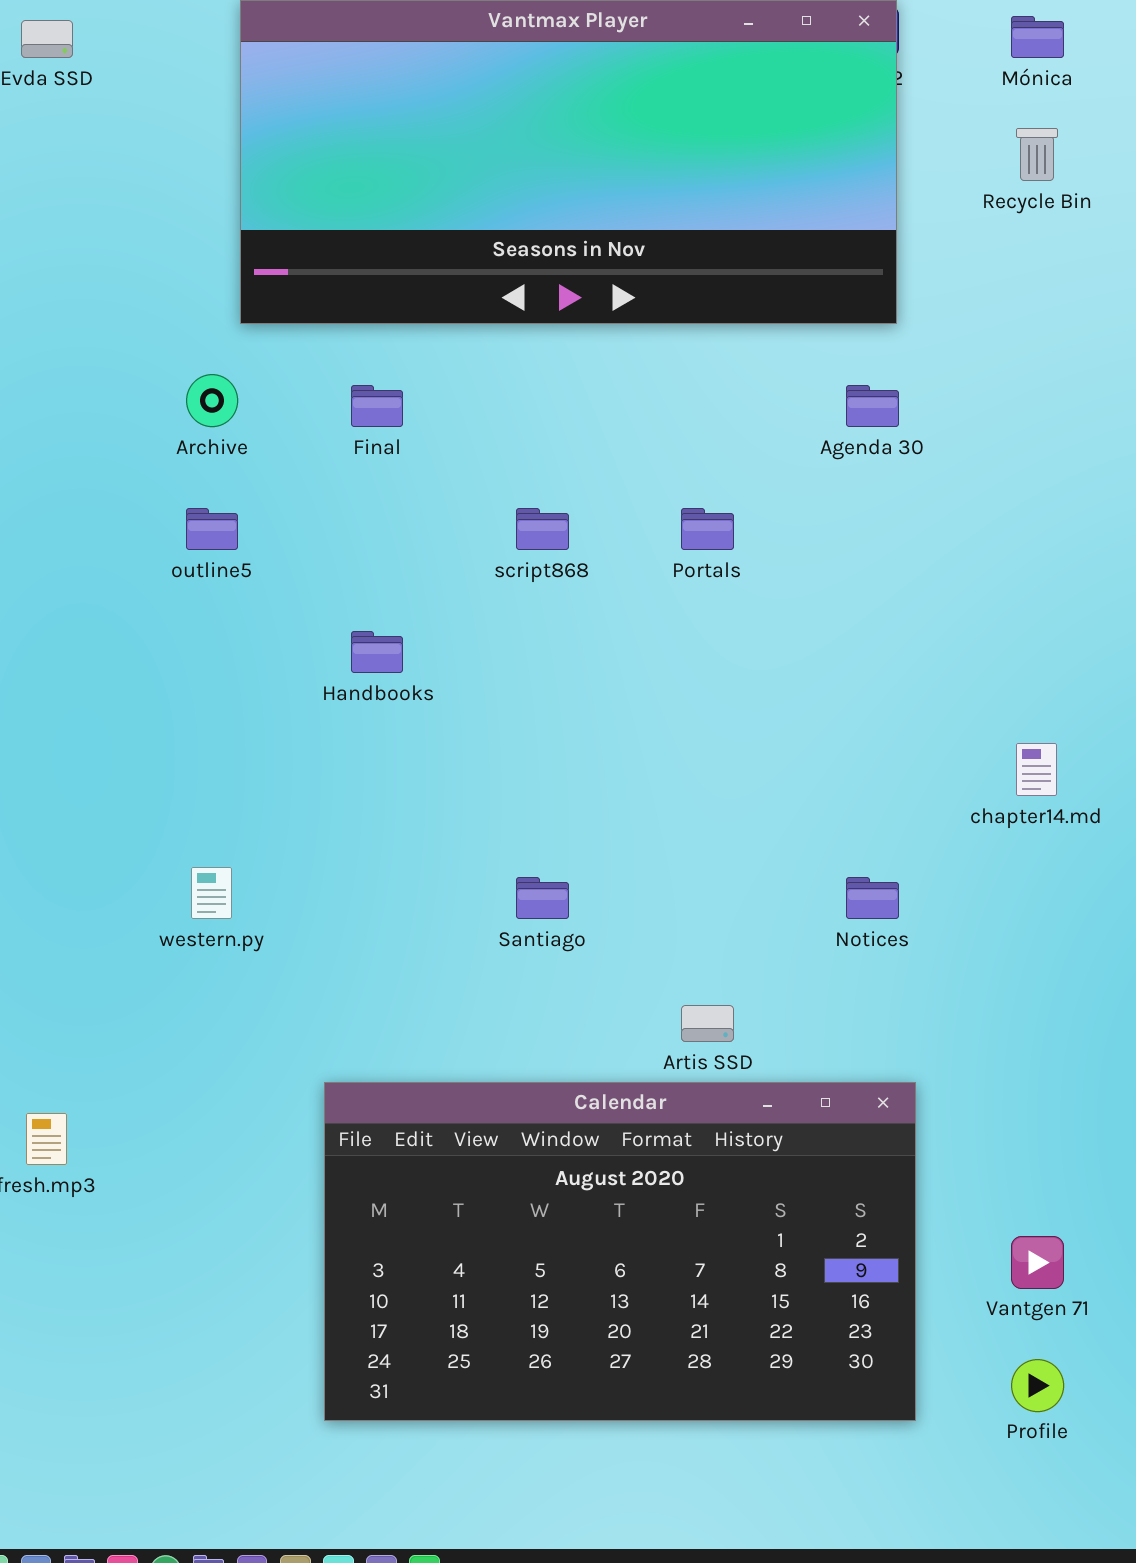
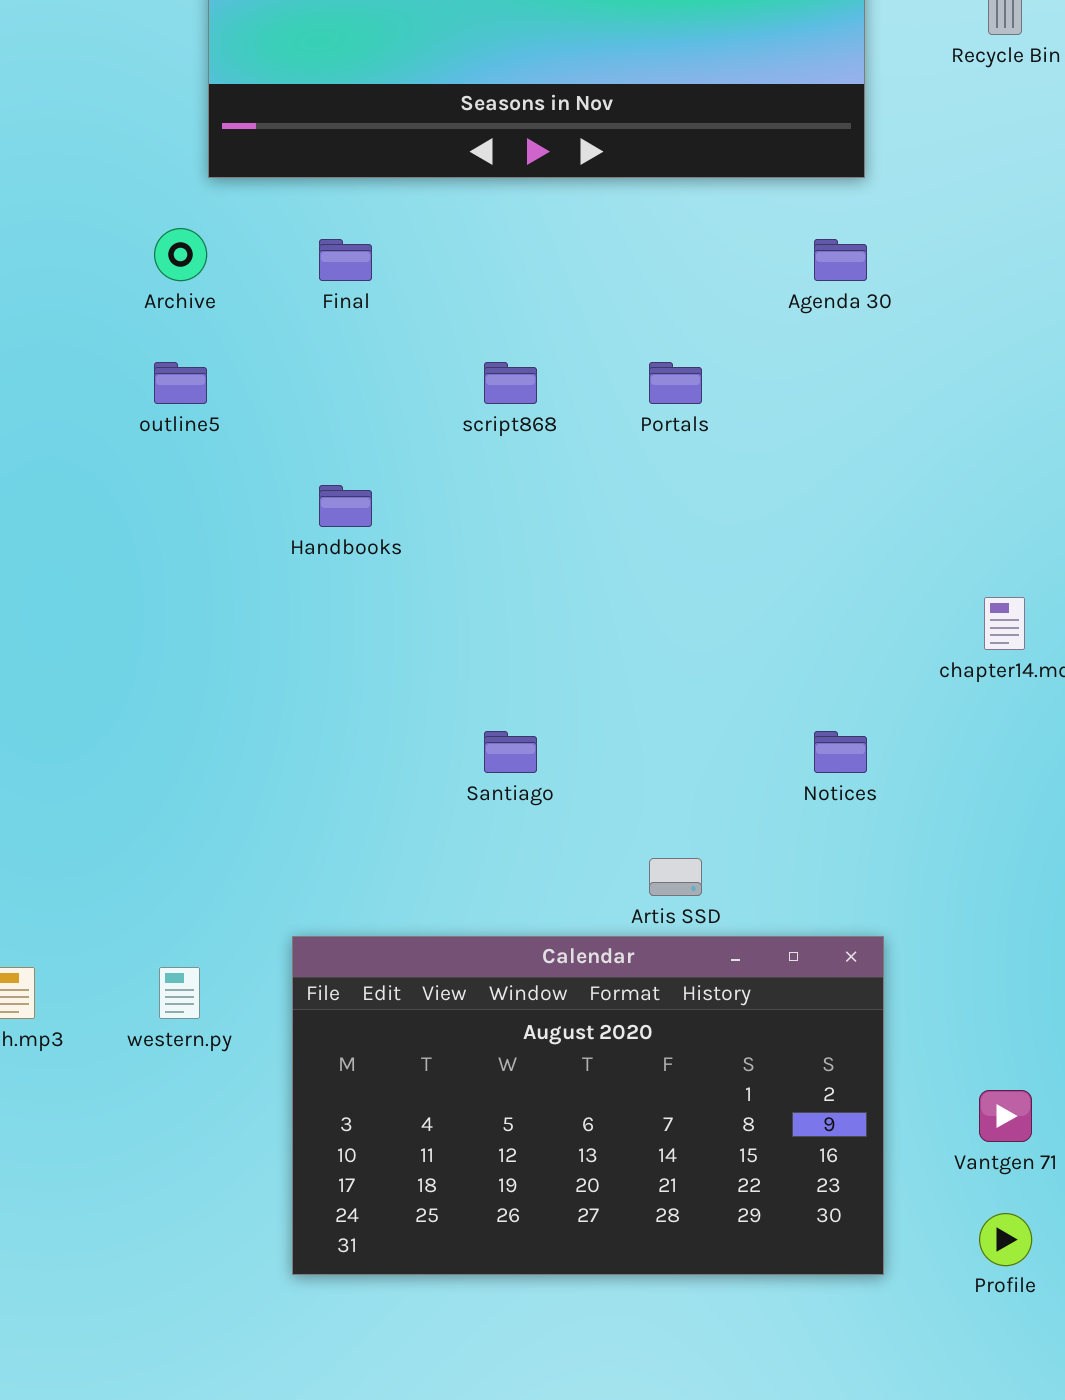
western.py: [191,867,232,919] -> [159,967,200,1019], moved

